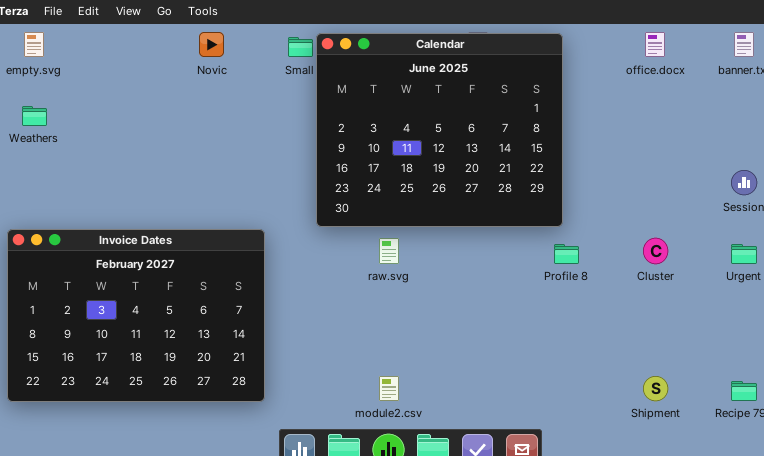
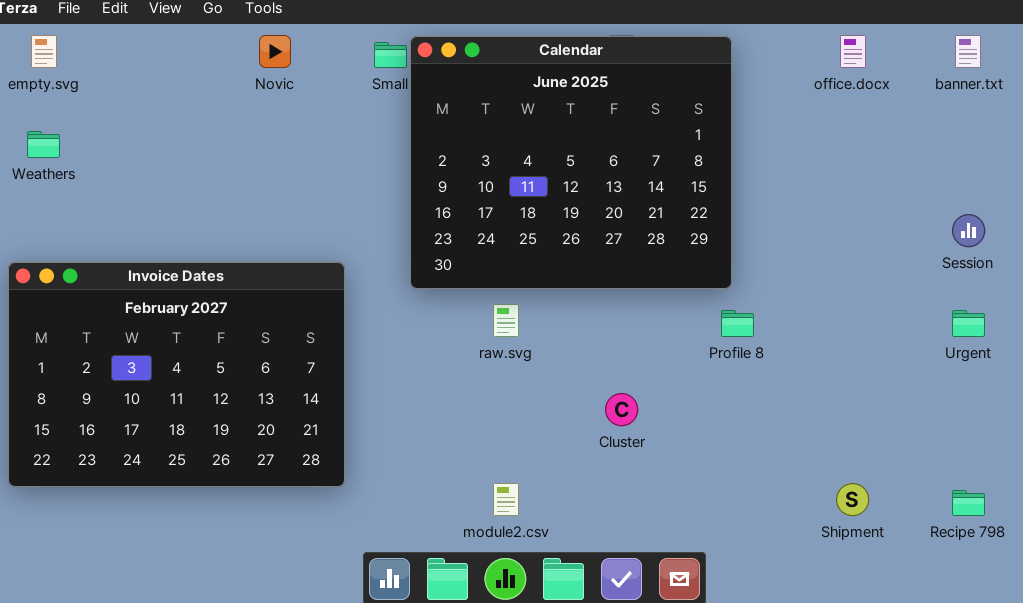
Invoice Dates: [7,229,265,402] -> [8,262,345,487], moved
Cluster: [643,238,668,264] -> [605,393,638,426], moved

